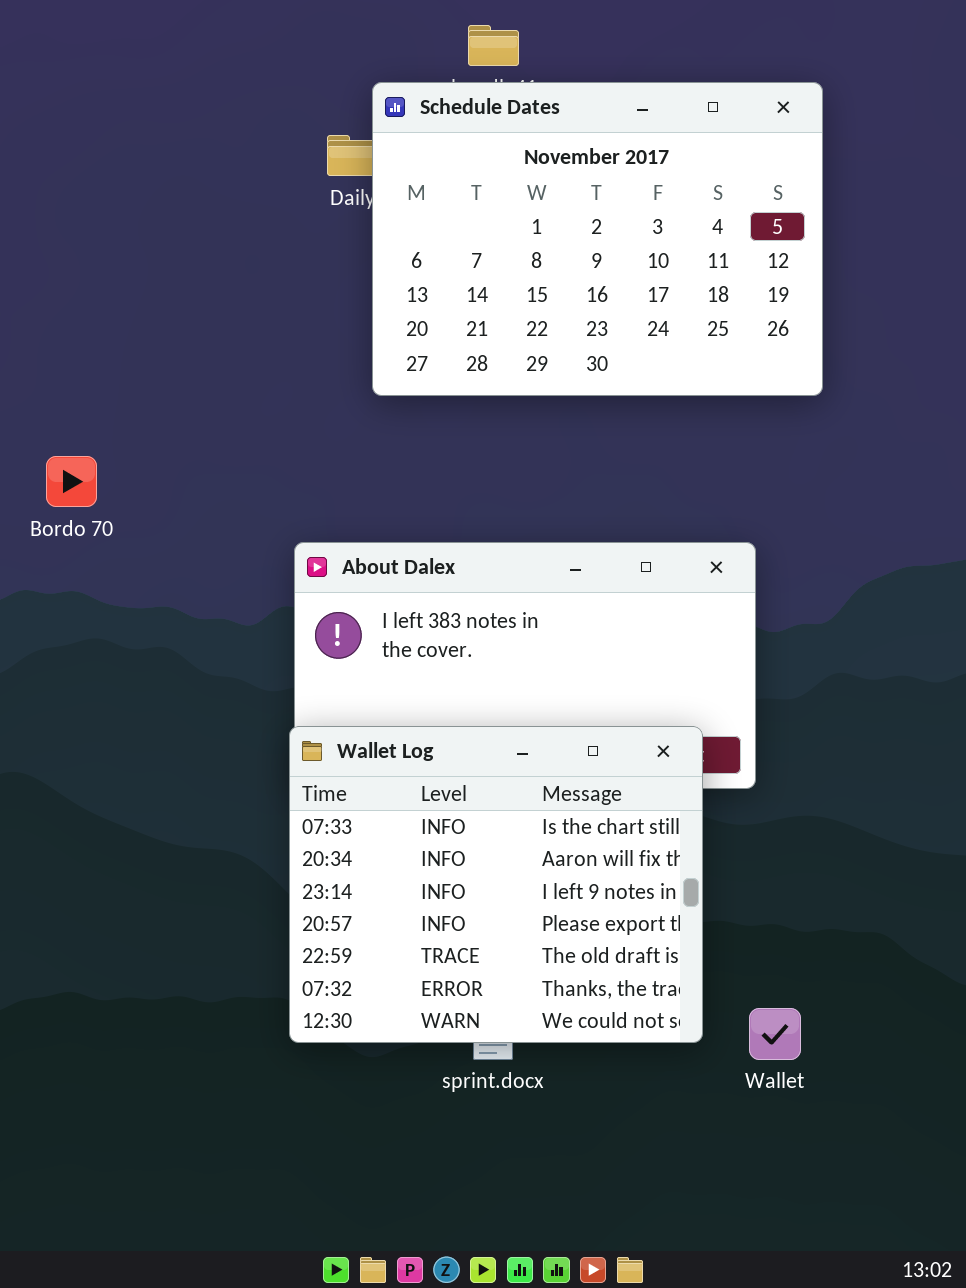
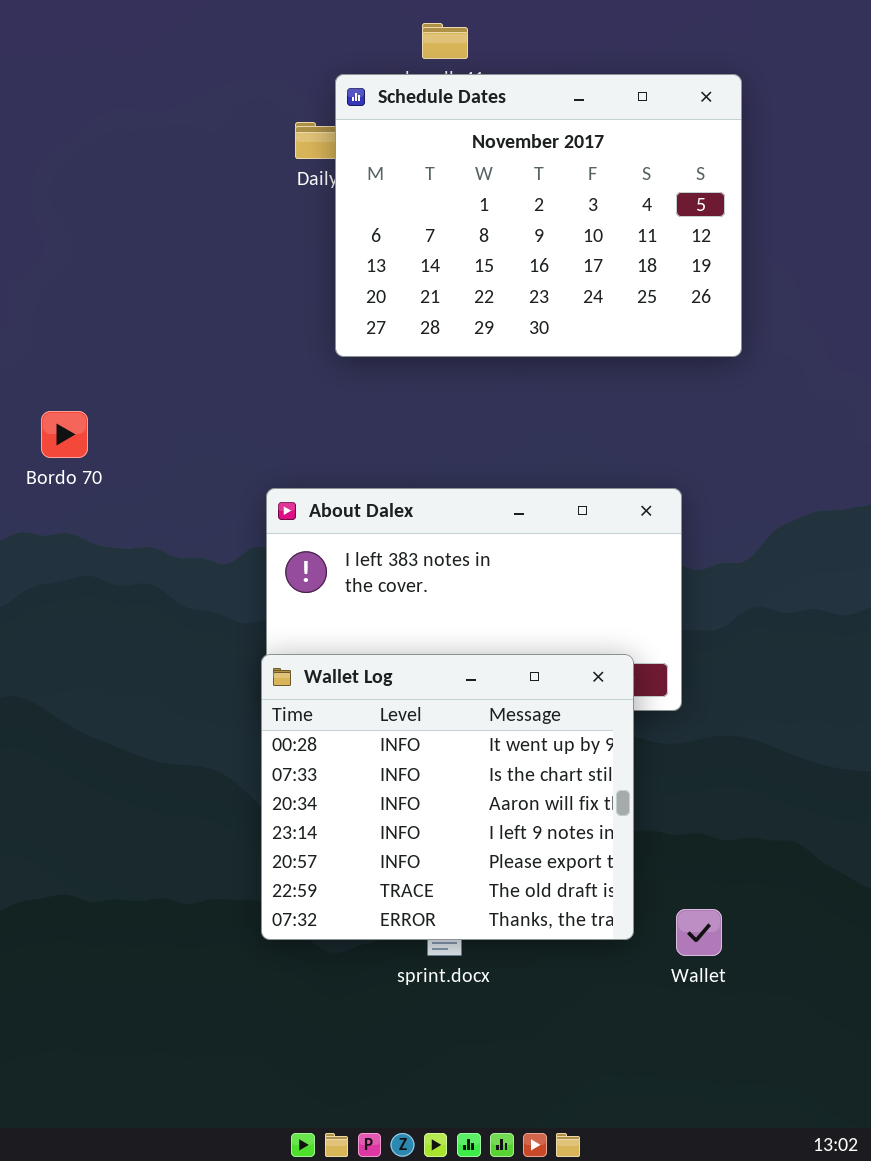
Wallet Log: [289,726,703,1043] -> [261,654,634,940], scrolled up 1 row

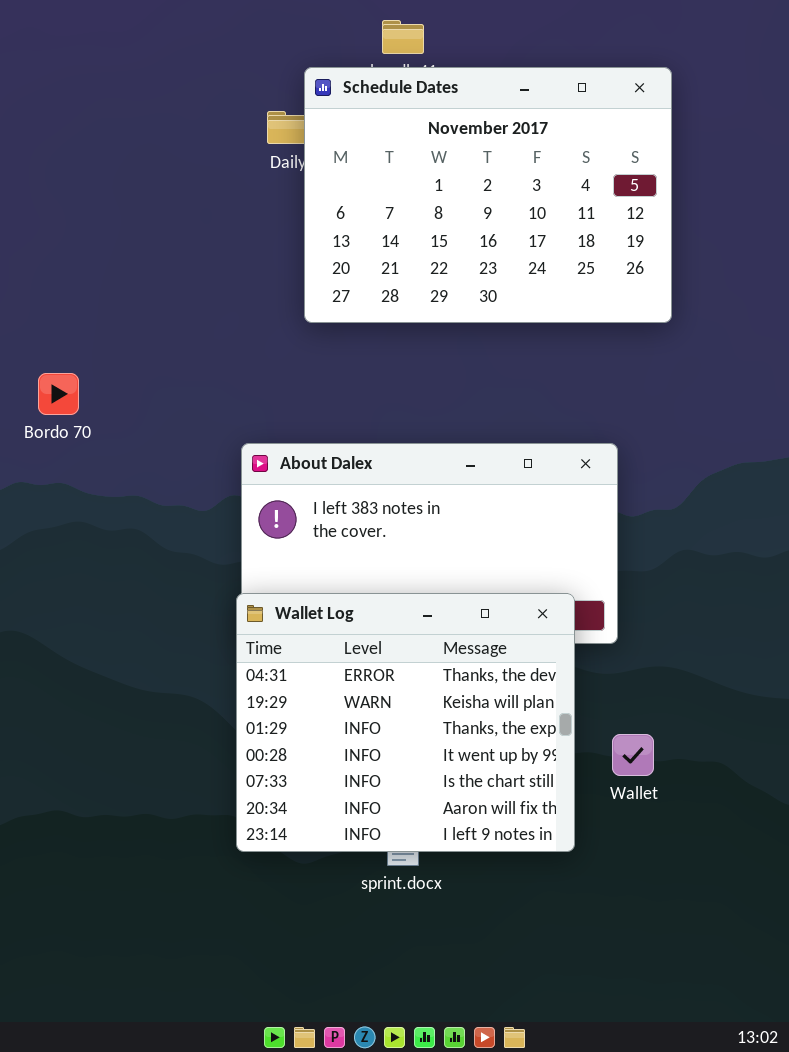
Wallet Log: [261,654,634,940] -> [236,593,575,852], scrolled up 3 rows
Wallet: [676,909,722,956] -> [612,734,654,776], moved

